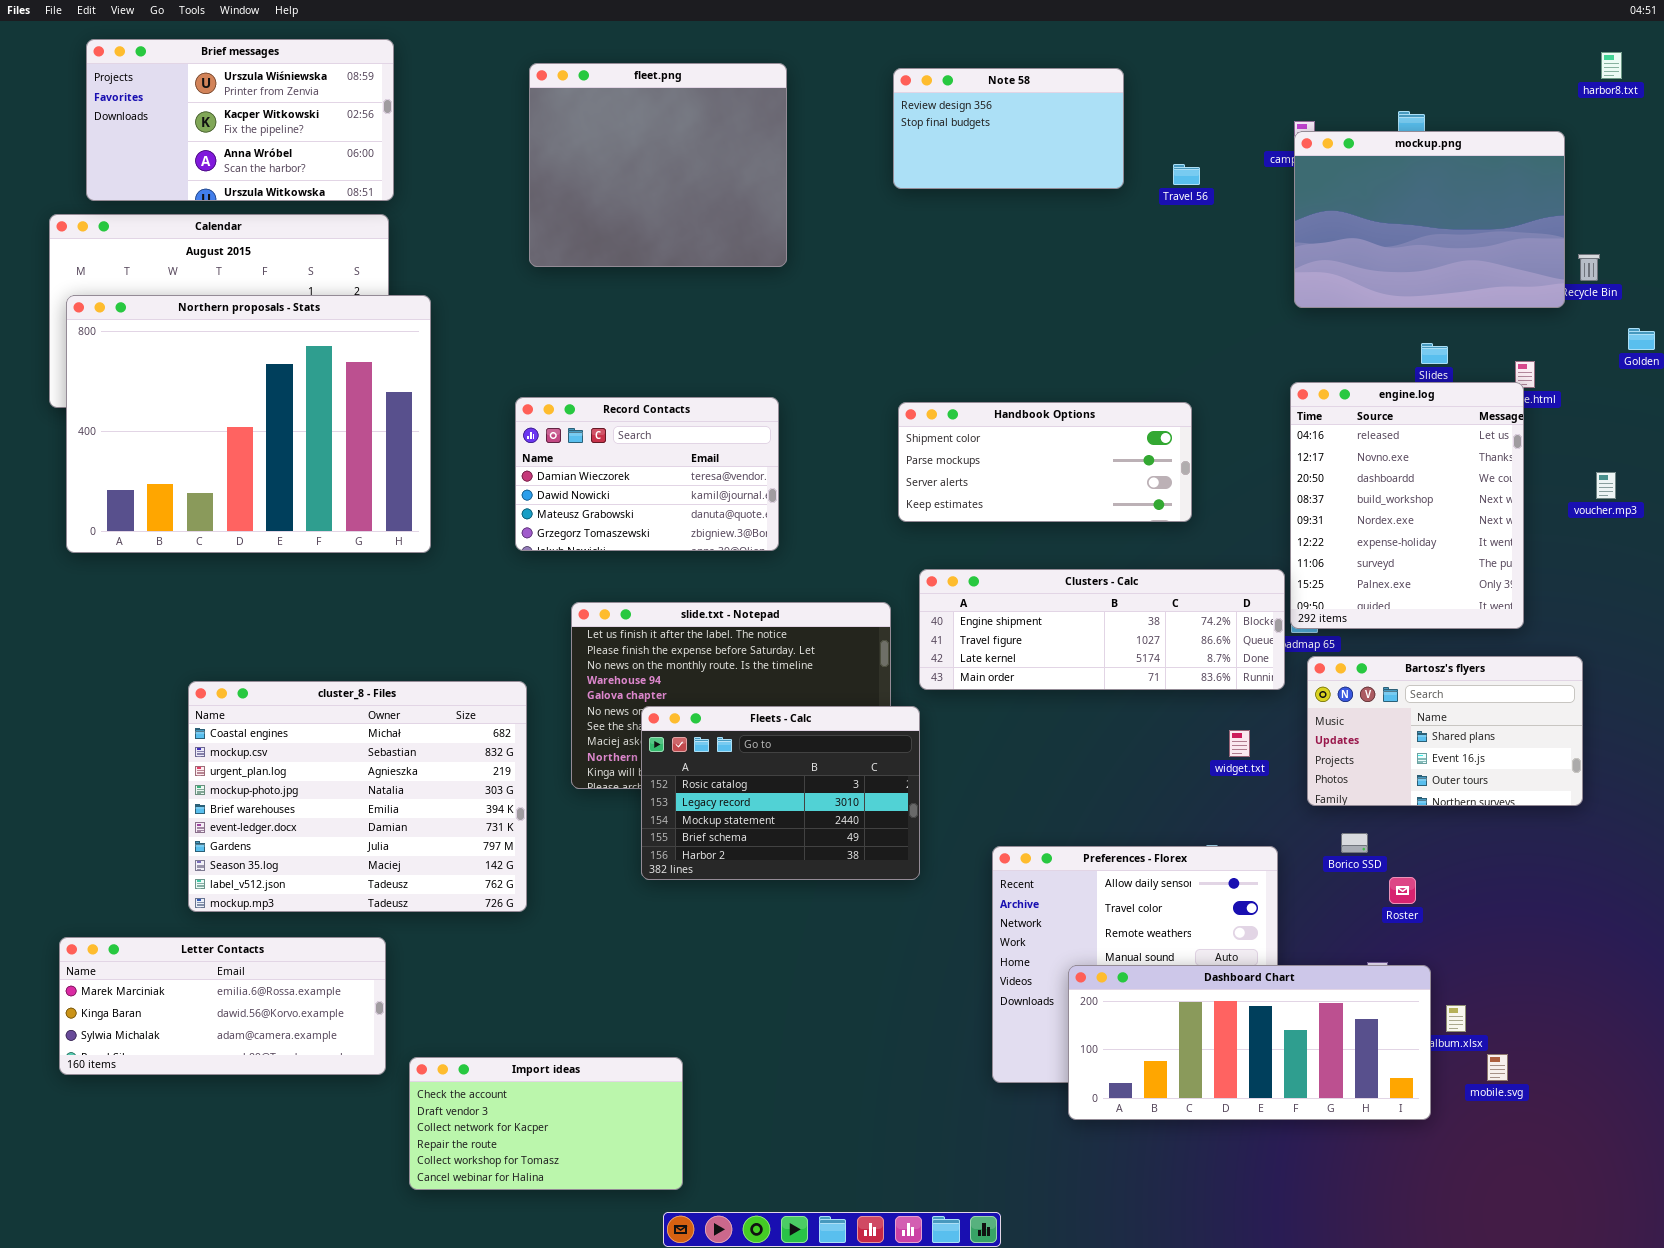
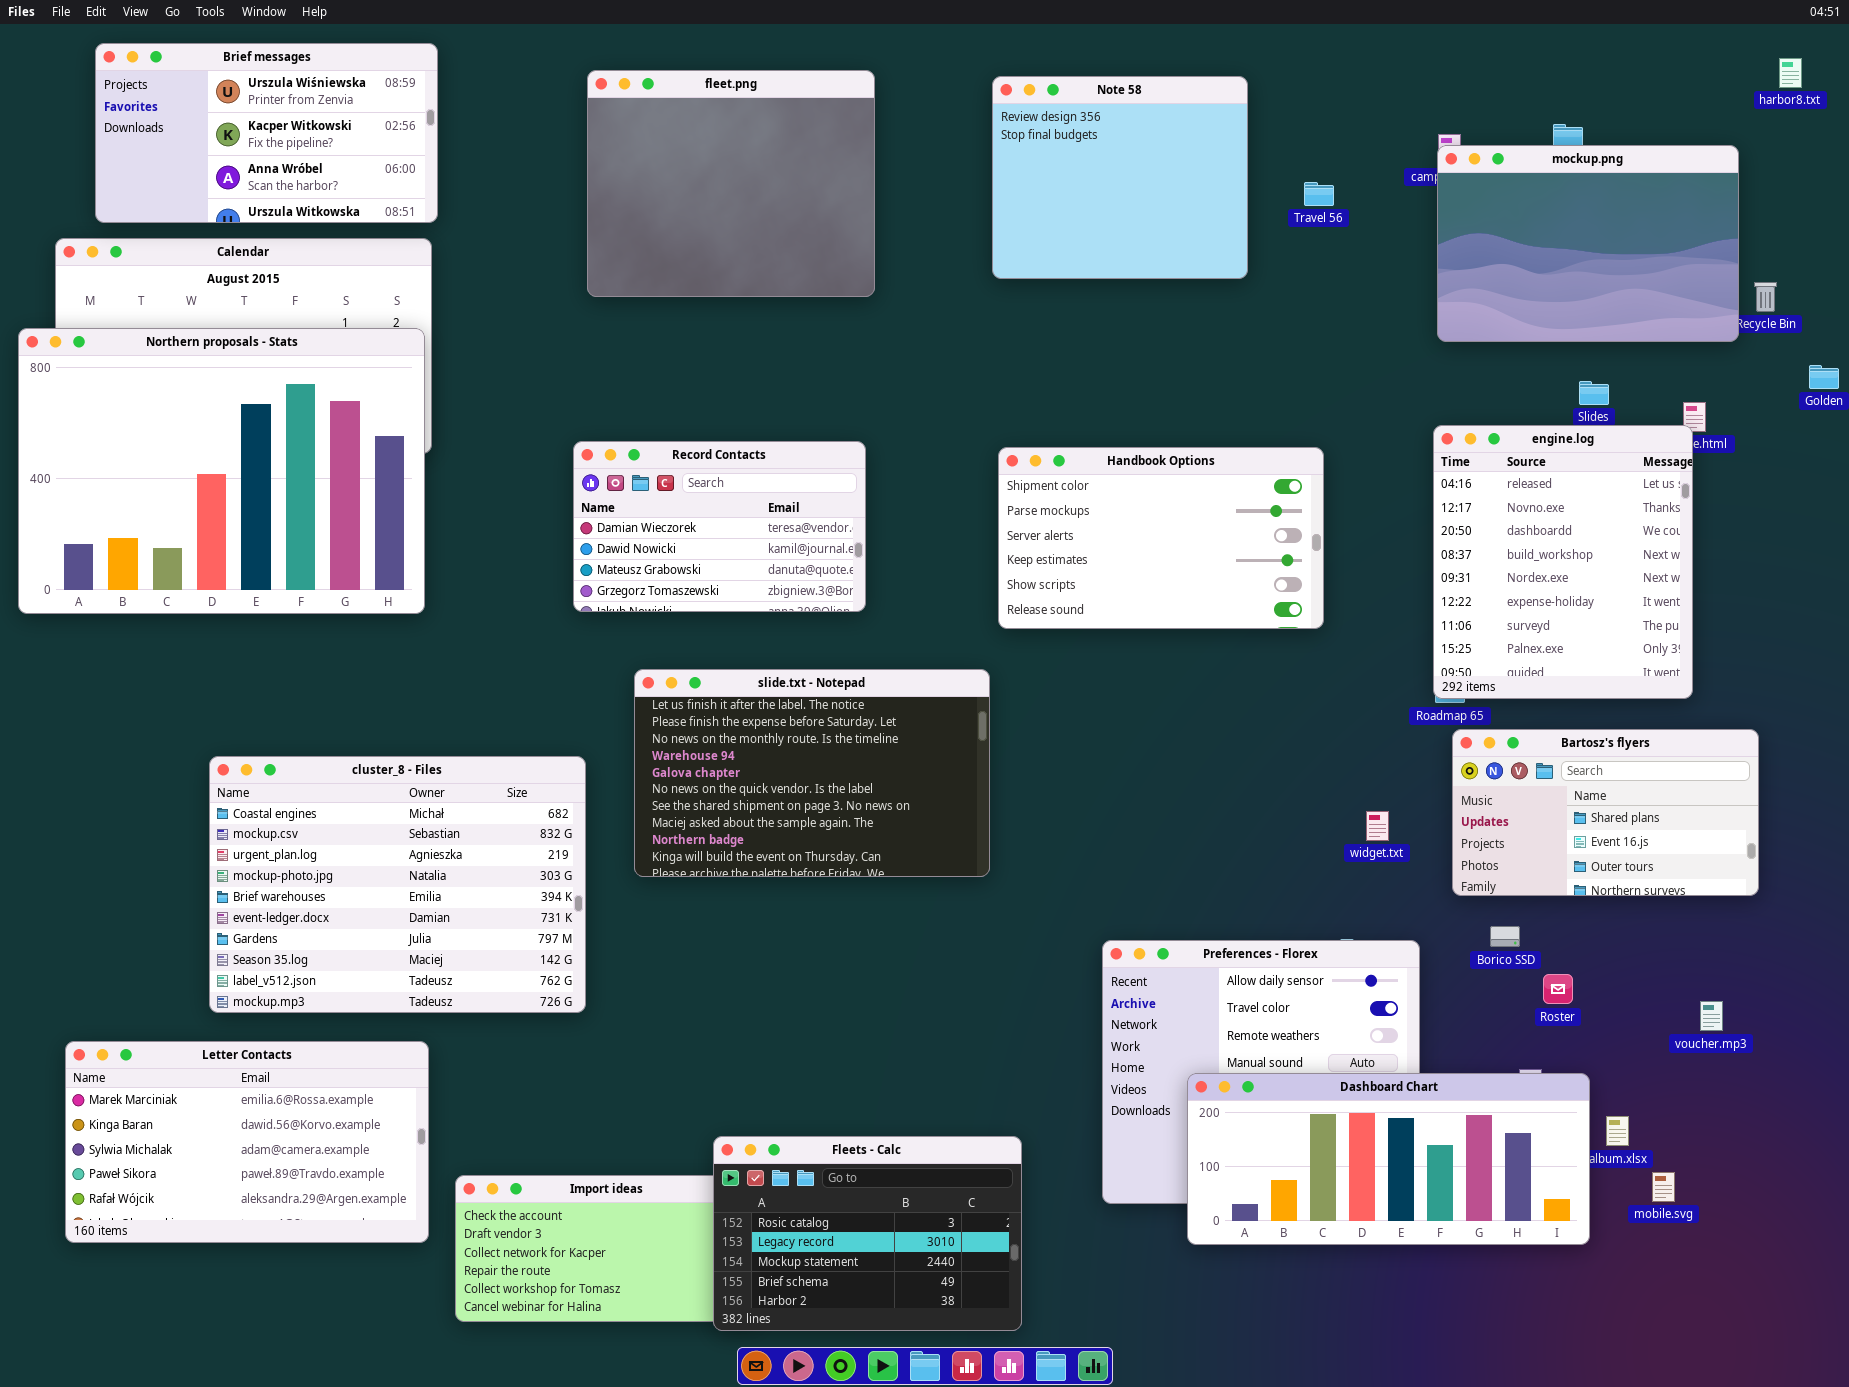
Note 58: [893,68,1124,189] -> [992,76,1248,279], resized
Northern proposals - Stats: [66,295,431,553] -> [18,328,425,614], moved
Handbook Options: [898,402,1192,522] -> [998,447,1324,629], resized
voucher.mp3: [1596,472,1616,499] -> [1700,1001,1723,1031], moved
Clusters - Calc: [919,569,1285,690] -> none, closed
Fleets - Calc: [641,706,920,880] -> [713,1136,1022,1331], moved
Letter Contacts: [59,937,386,1075] -> [65,1041,429,1243], resized

